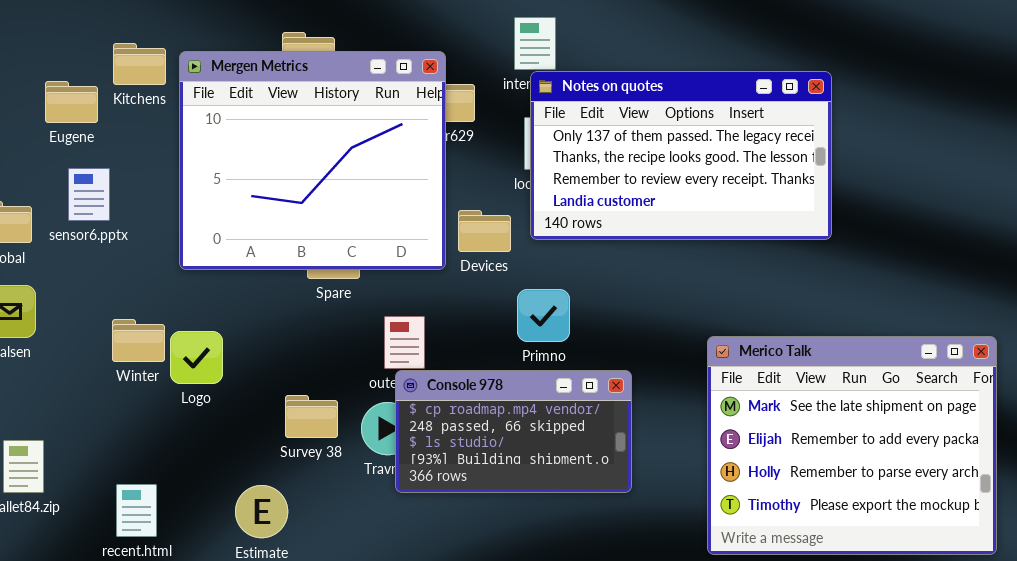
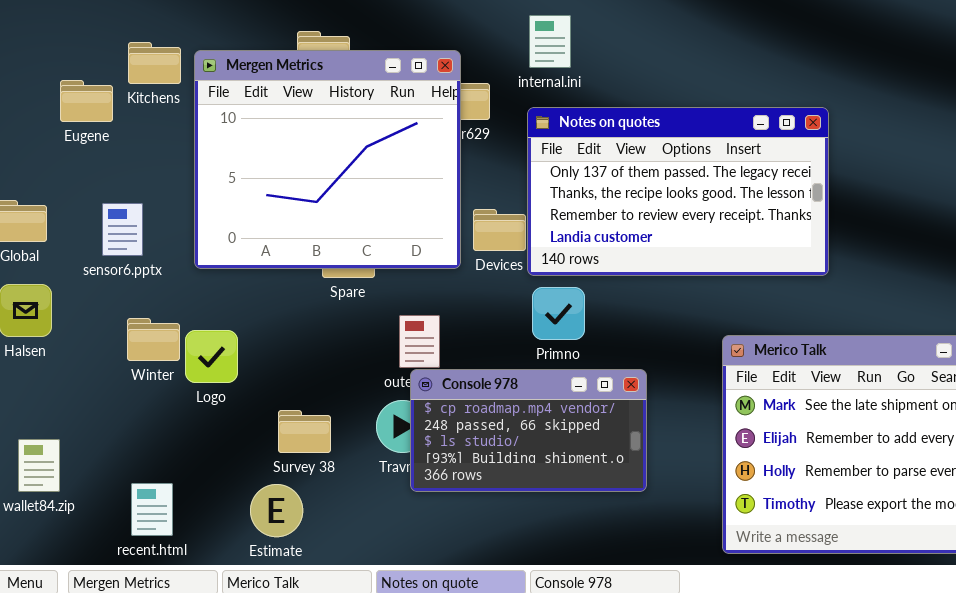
Notes on quotes: [530,71,832,240] -> [527,107,829,276], moved
sensor6.pptx: [68,168,110,221] -> [102,203,143,256], moved
Survey 38: [285,395,338,438] -> [278,410,331,453], moved

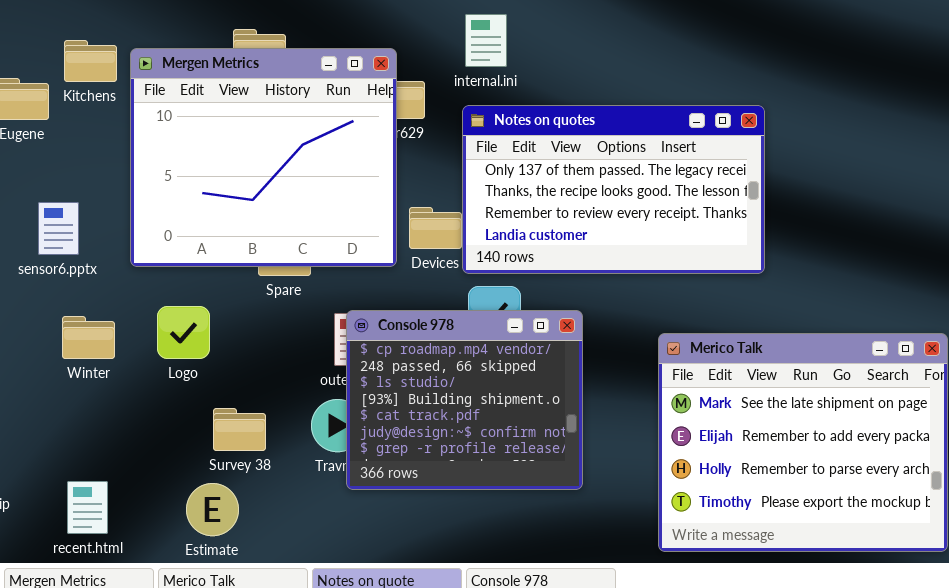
Logo: [185,330,238,383] -> [157,306,210,359], moved
Console 978: [410,369,647,492] -> [346,310,583,490], resized

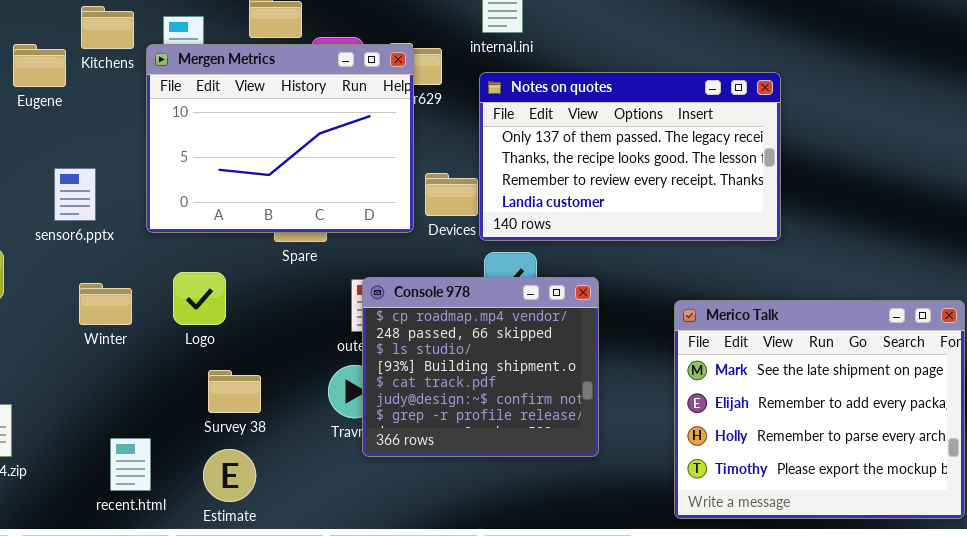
Mergen Metrics: [130,48,397,267] -> [146,44,414,233], resized
Survey 38: [213,408,266,451] -> [208,370,261,413], moved
recent.html: [67,481,108,534] -> [110,438,151,491], moved

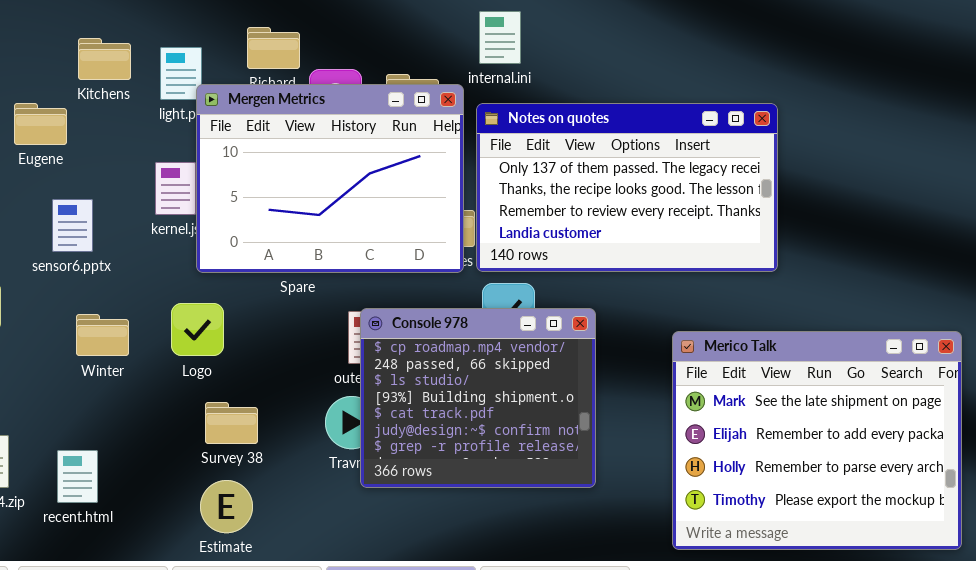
Mergen Metrics: [146,44,414,233] -> [196,84,464,273], moved
Eugene: [13,44,66,87] -> [14,103,67,145], moved
recent.html: [110,438,151,491] -> [57,450,98,503], moved

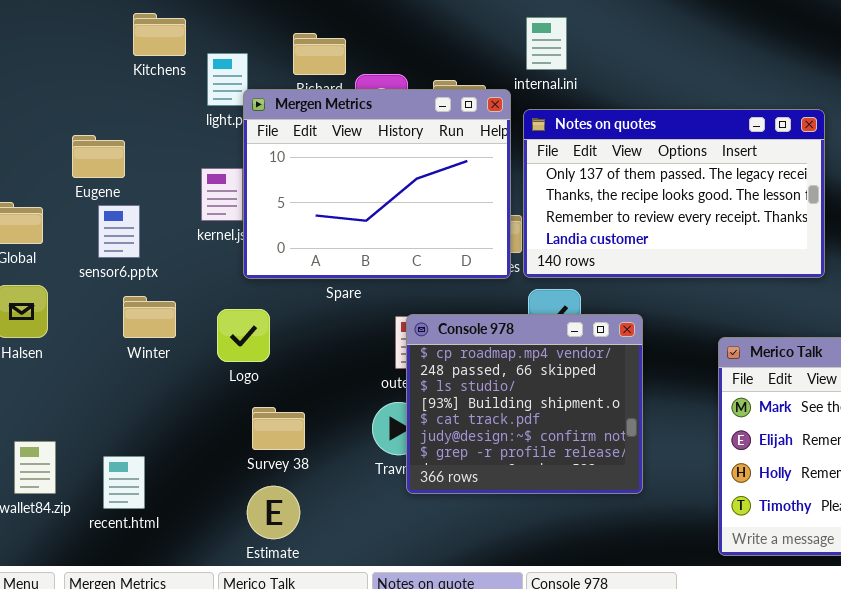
Kitchens: [78,38,131,80] -> [133,13,186,56], moved
Eugene: [14,103,67,145] -> [72,135,125,178], moved
Winter: [76,314,129,356] -> [123,296,176,338], moved

